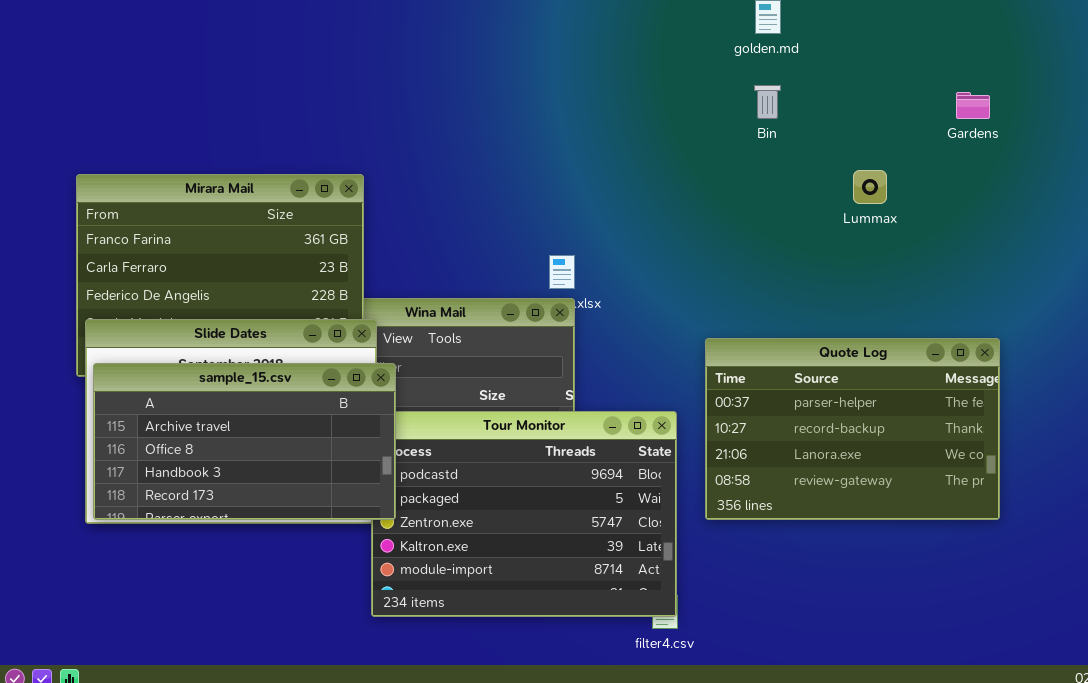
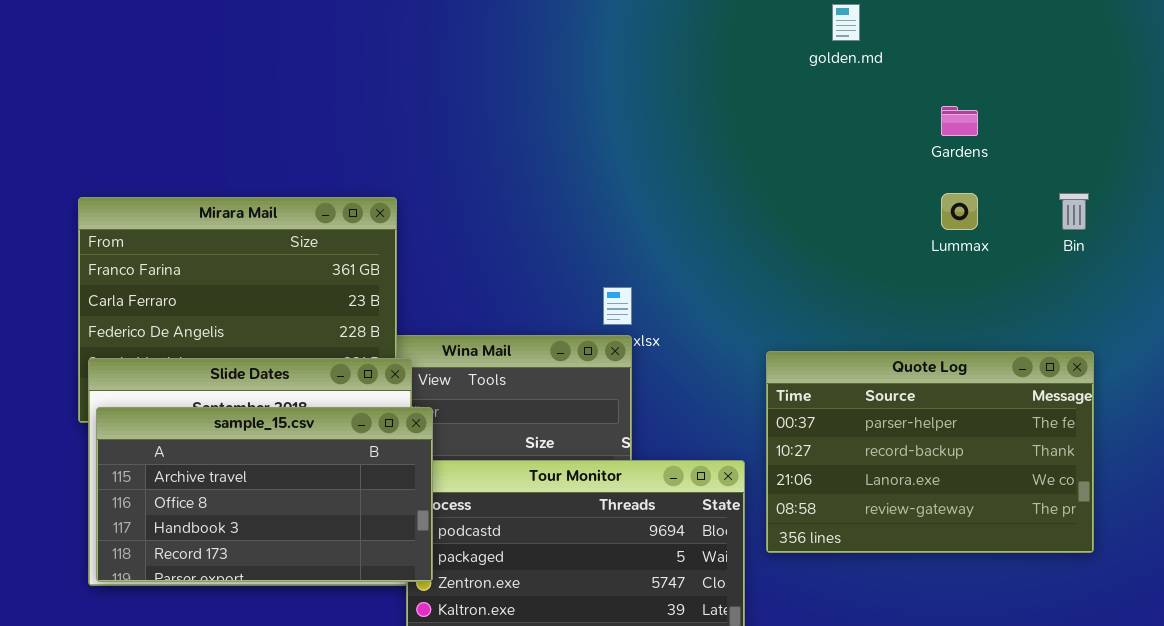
Bin: [754,85,781,119] -> [1059,193,1089,230], moved
Gardens: [956,92,990,119] -> [941,106,978,136], moved
Quote Log: [705,338,1000,520] -> [766,351,1094,553], moved

